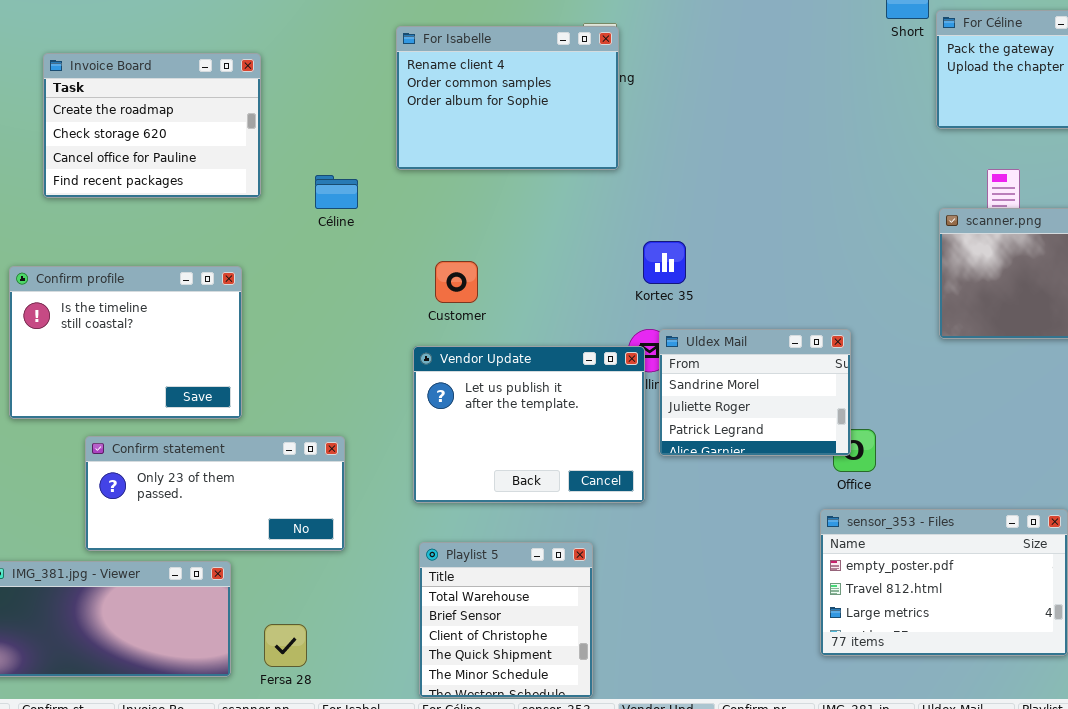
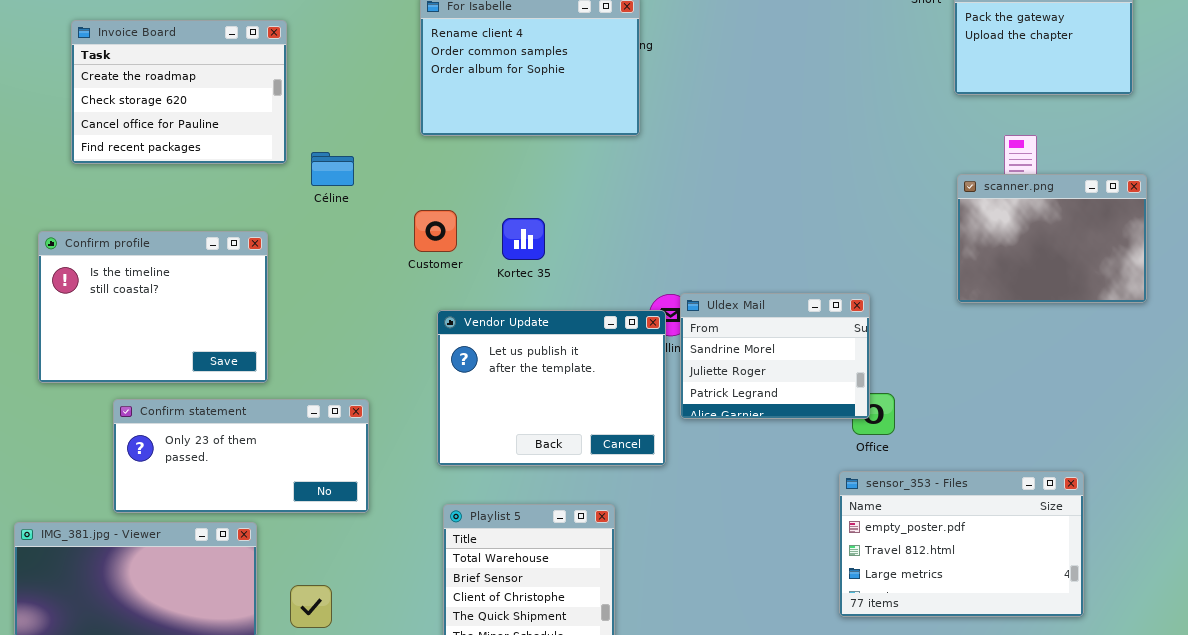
Céline: [315,175,358,209] -> [311,152,354,186], moved
Kortec 35: [643,241,686,284] -> [502,218,545,260], moved
Customer: [435,261,478,303] -> [414,210,457,252], moved

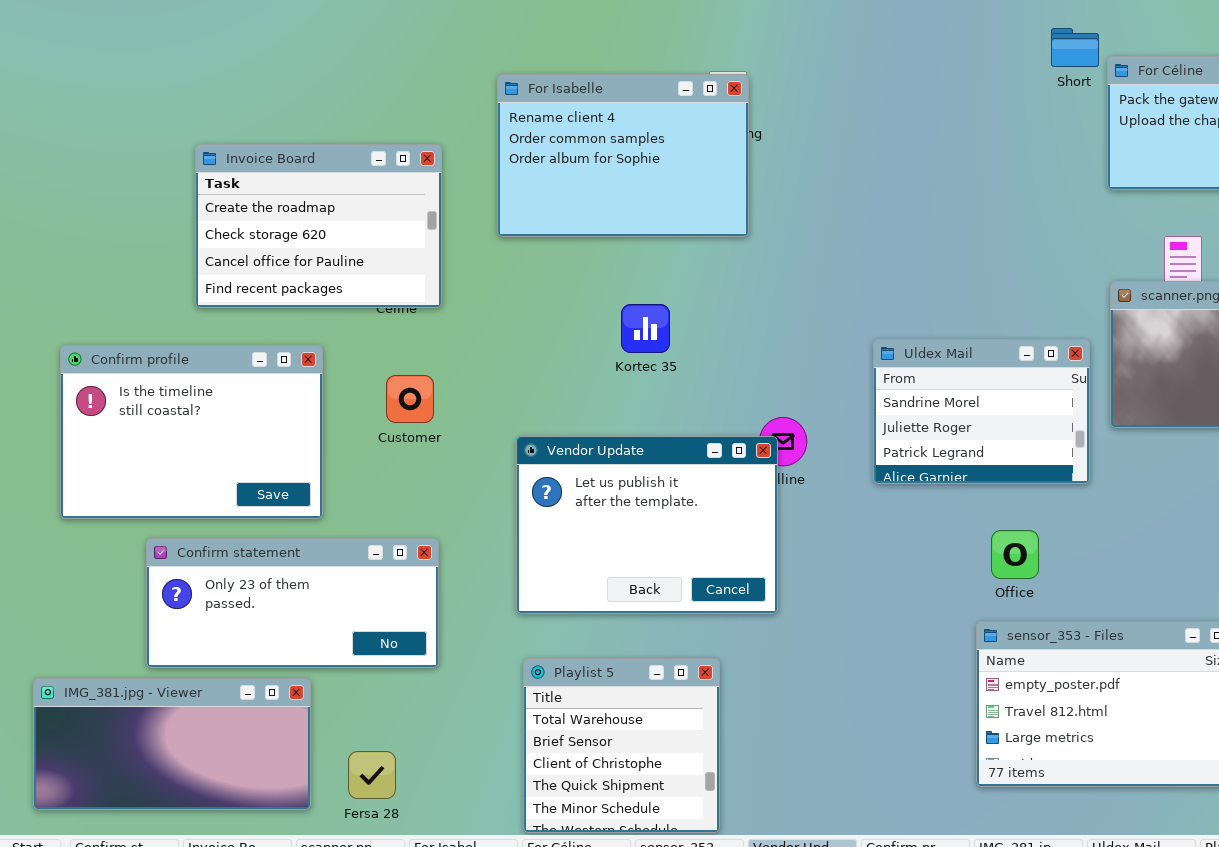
Invoice Board: [71,20,287,164] -> [195,144,442,308], moved
Customer: [414,210,457,252] -> [386,375,434,423], moved
Kortec 35: [502,218,545,260] -> [621,304,670,353], moved
Uldex Mail: [680,293,870,419] -> [873,339,1090,484], moved

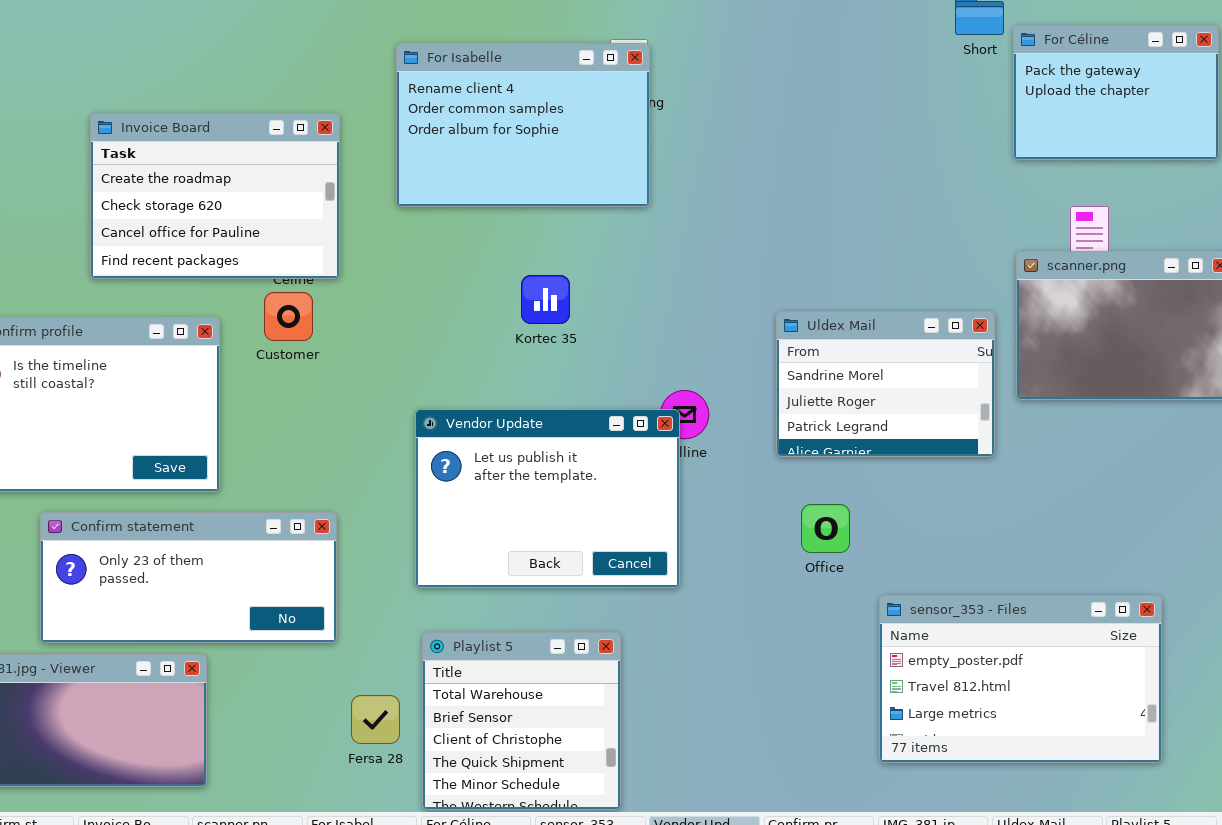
Customer: [386,375,434,423] -> [264,292,313,341], moved
Office: [991,530,1039,579] -> [801,504,850,553], moved
Fersa 28: [348,751,396,799] -> [351,695,400,744], moved

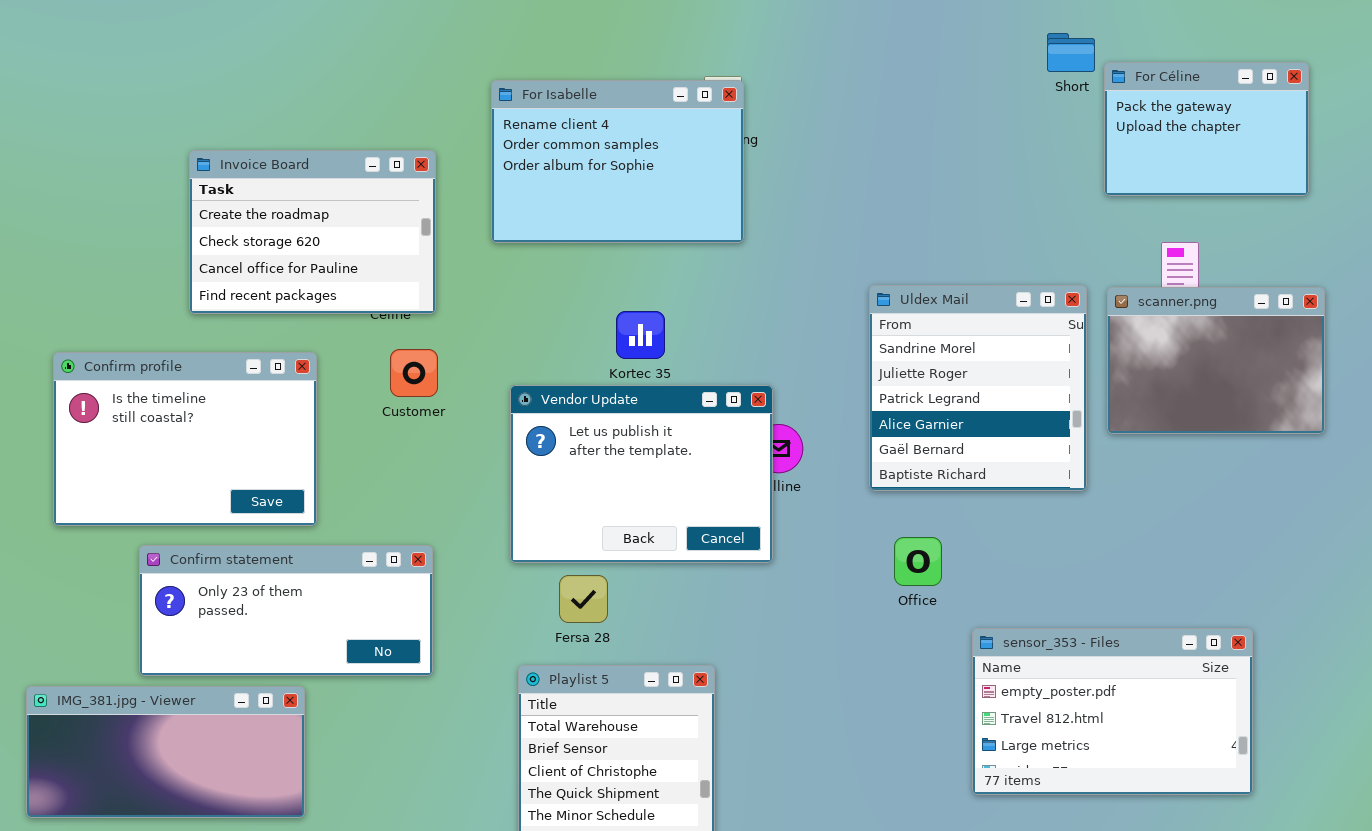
Customer: [264,292,313,341] -> [390,349,438,397], moved
Uldex Mail: [776,311,995,457] -> [869,285,1087,491], resized
Vendor Update: [415,409,680,588] -> [510,385,773,563], moved
Fersa 28: [351,695,400,744] -> [559,575,608,623], moved

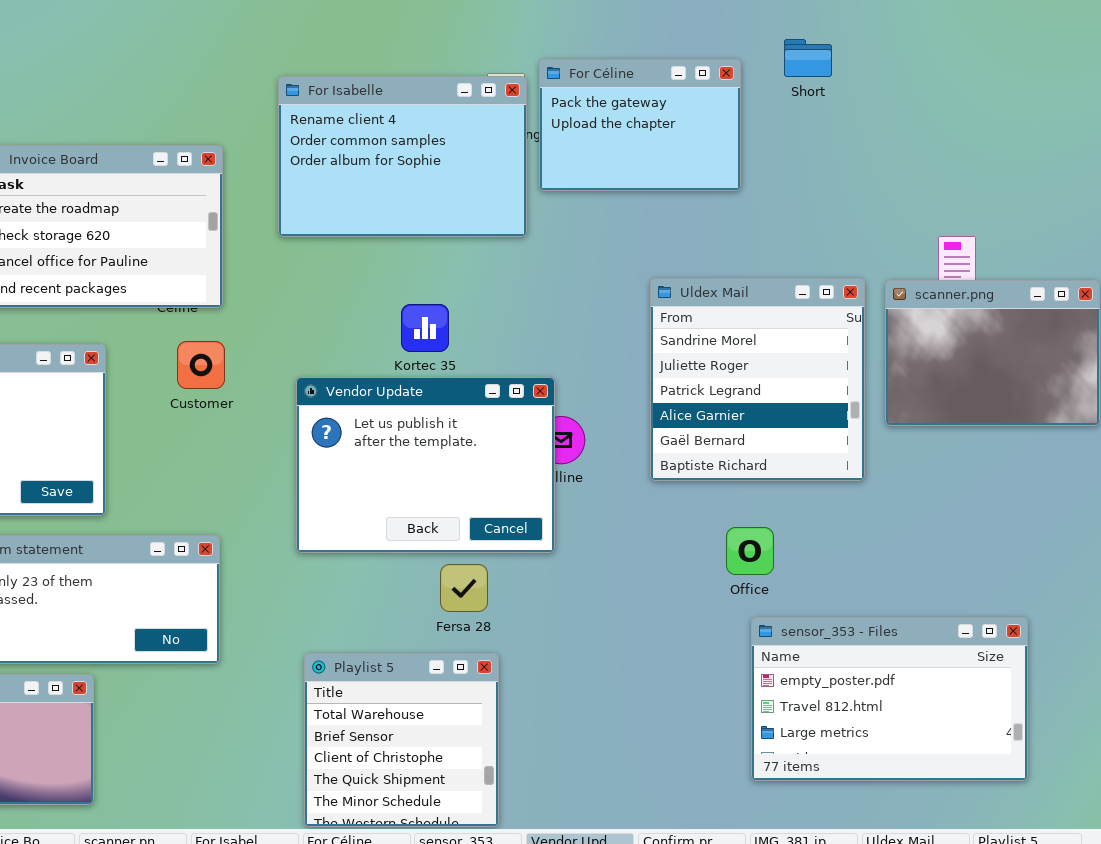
Short: [1047,33,1095,72] -> [784,39,832,77], moved
For Céline: [1104,62,1309,196] -> [539,59,741,191], moved
Office: [894,537,942,586] -> [726,527,774,575], moved
Fersa 28: [559,575,608,623] -> [440,564,488,612], moved

